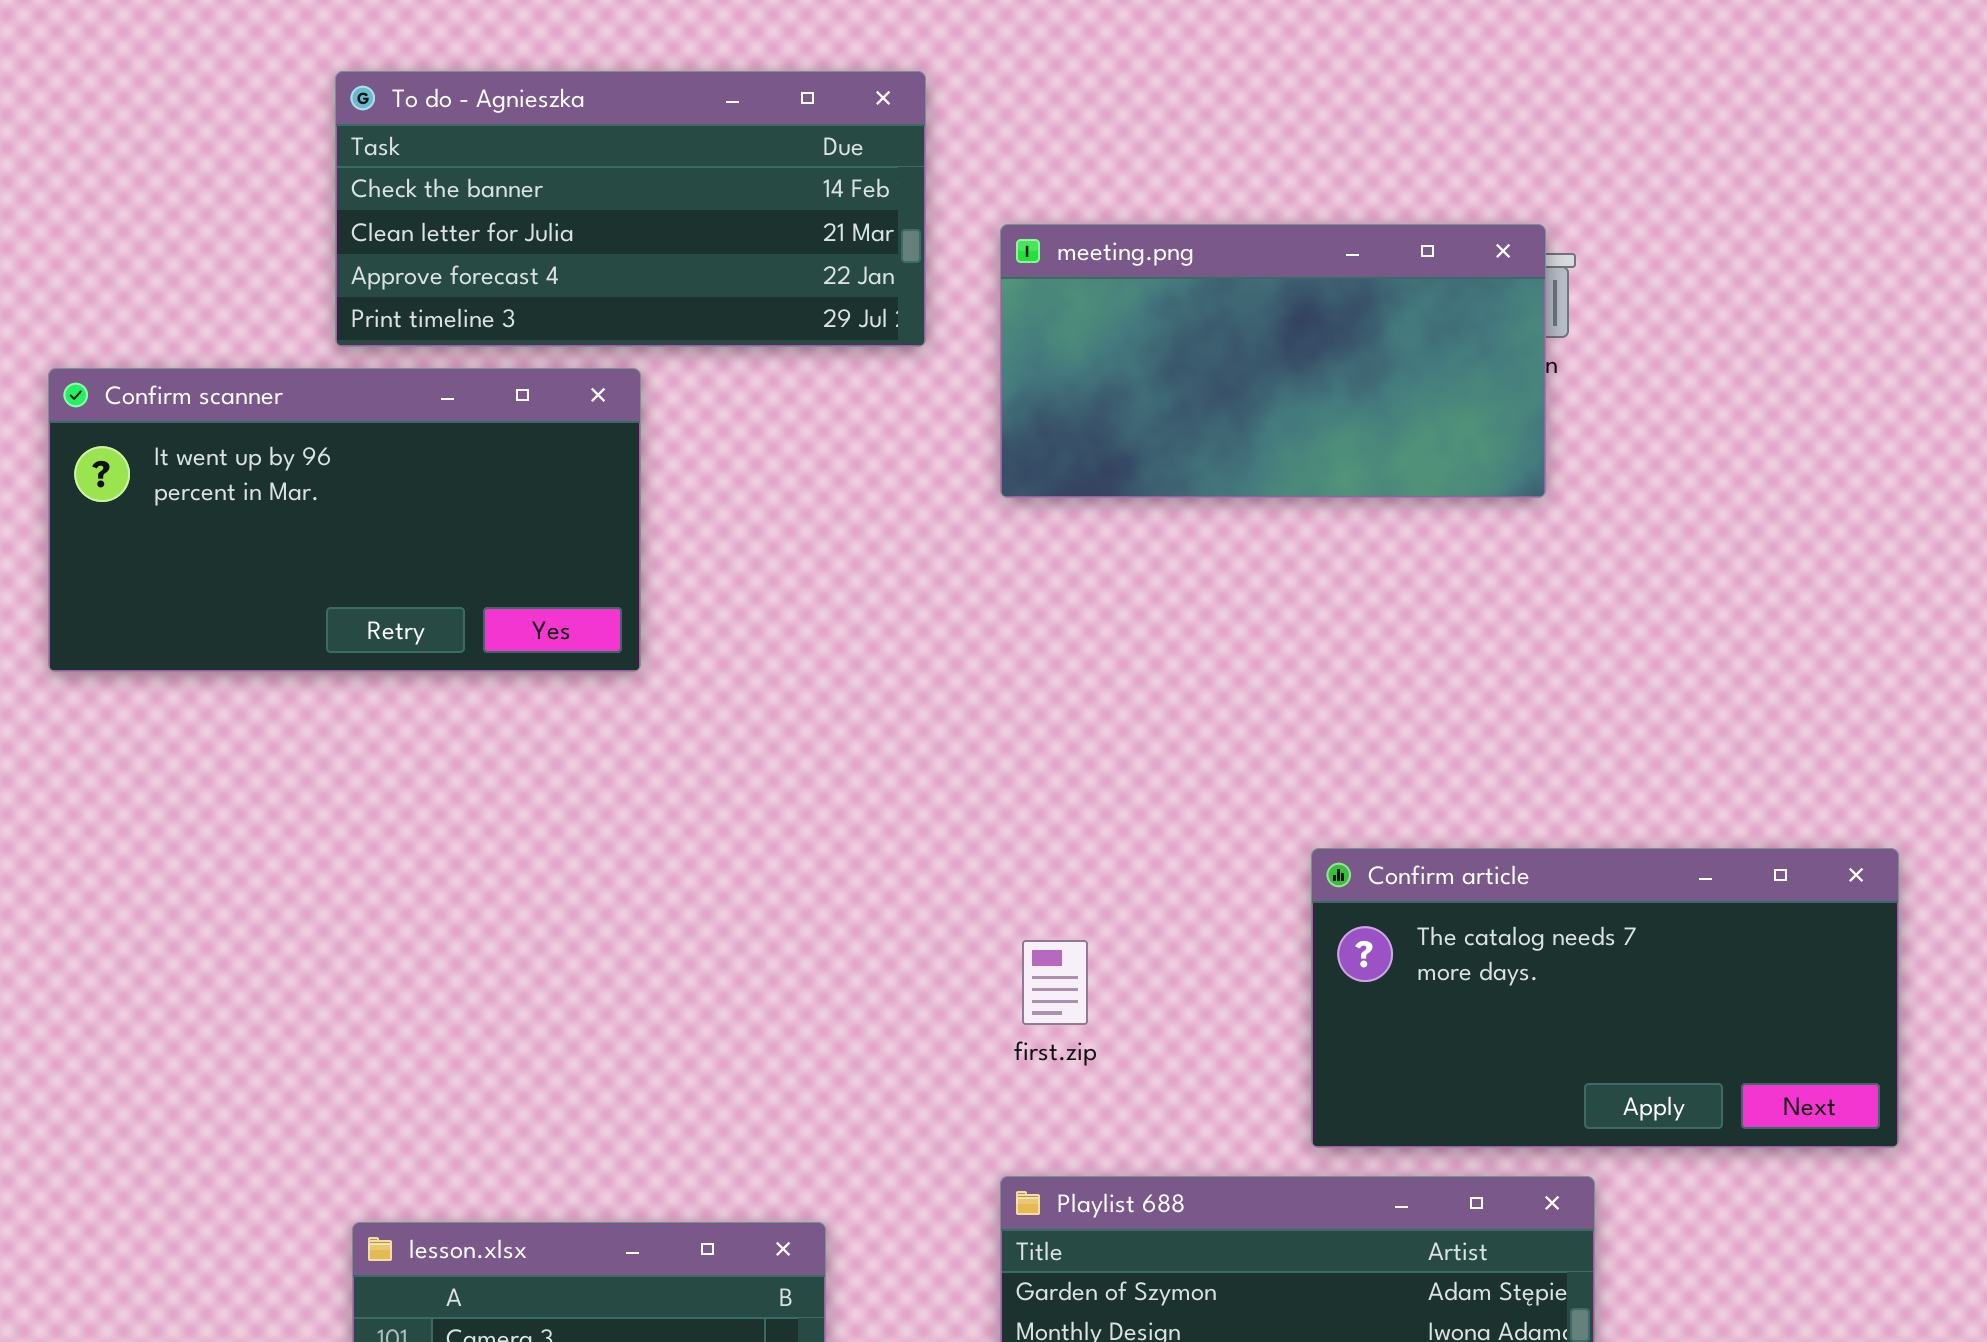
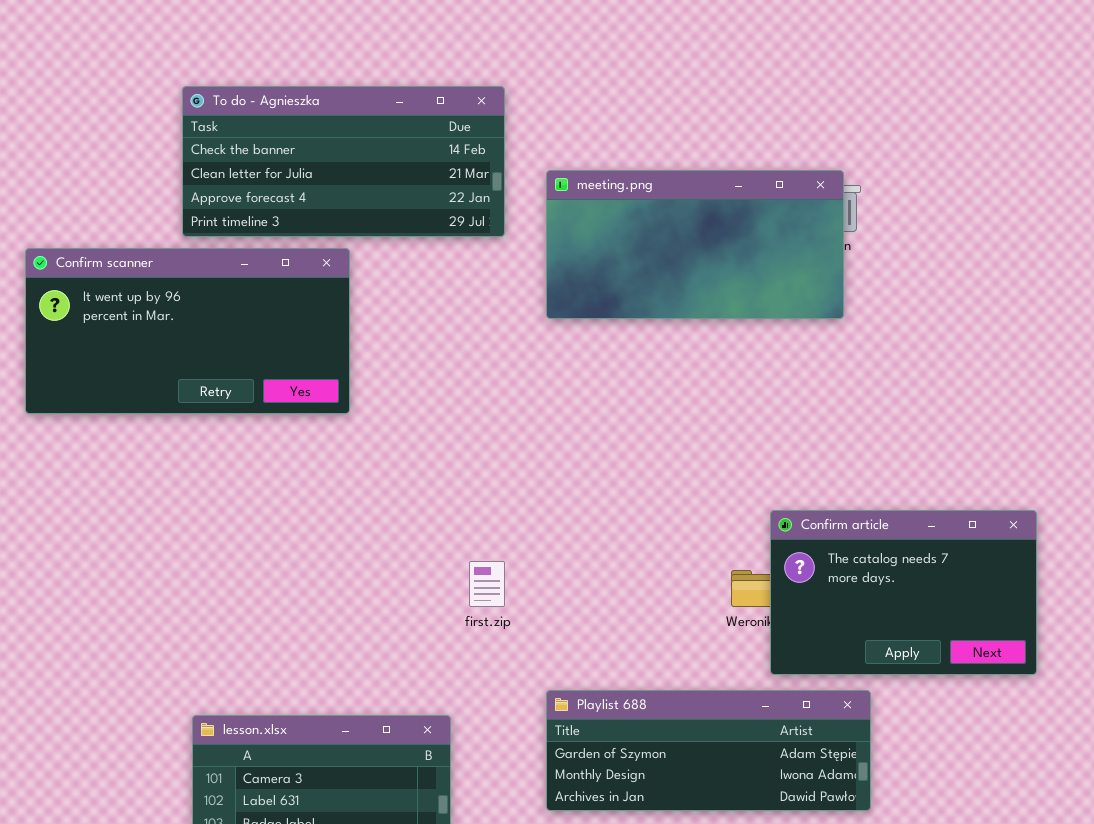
Confirm article: [1311,848,1899,1148] -> [770,510,1037,675], resized
first.zip: [1022,940,1088,1025] -> [469,561,505,607], moved

